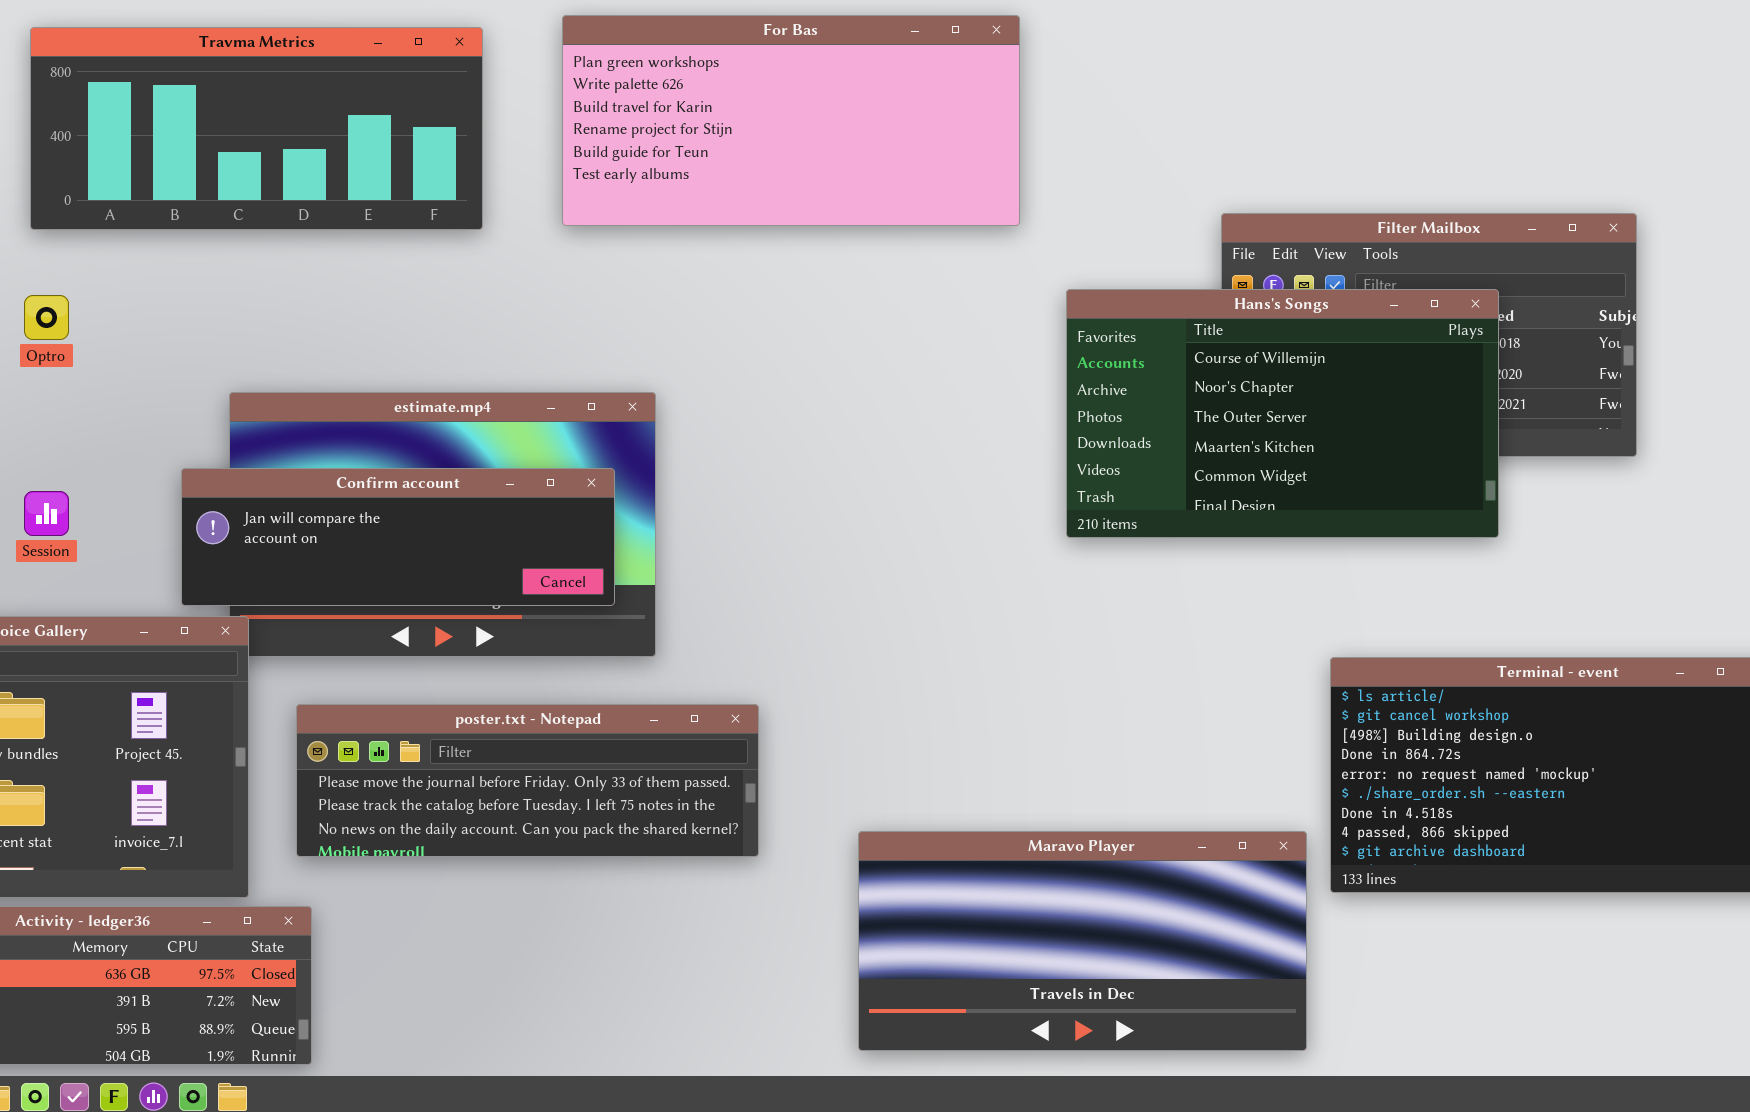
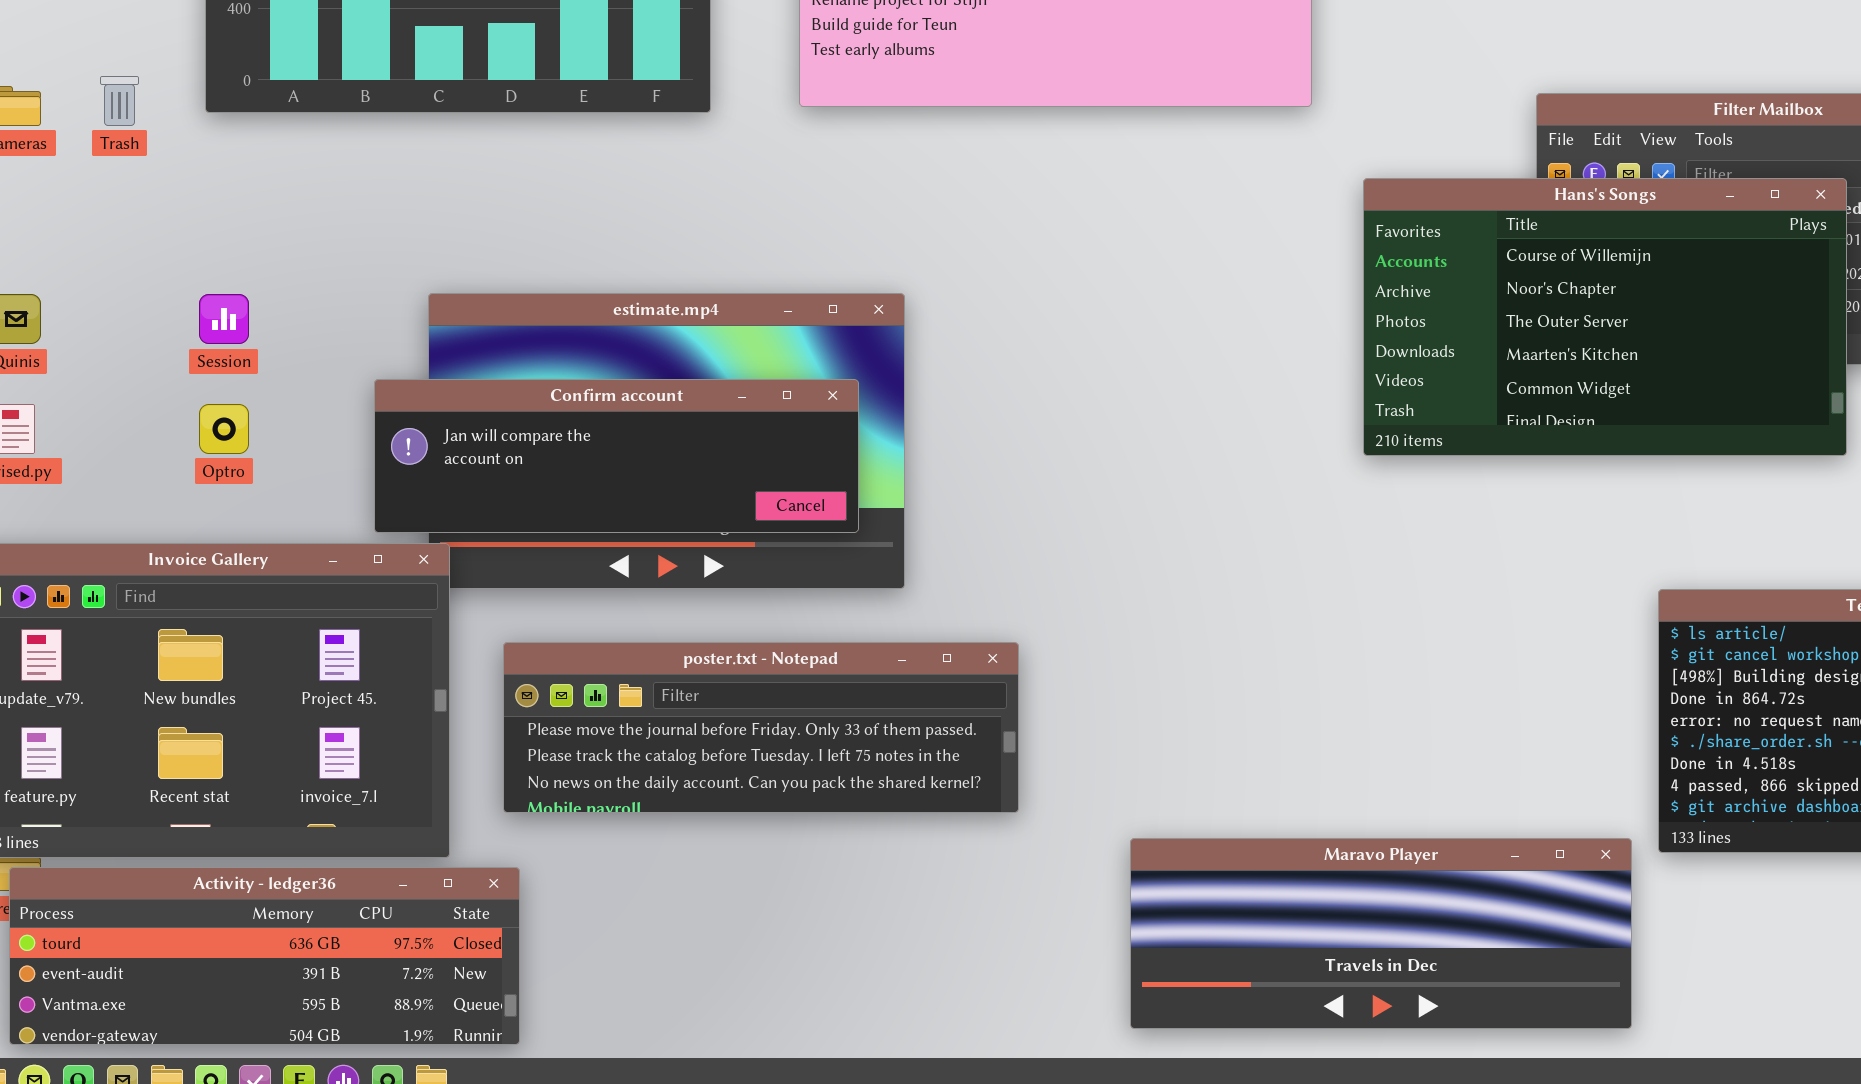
Optro: [24,295,69,340] -> [199,404,249,454], moved
Session: [24,491,69,536] -> [199,294,249,344], moved
Maravo Player: [858,831,1307,1051] -> [1130,838,1632,1029], resized

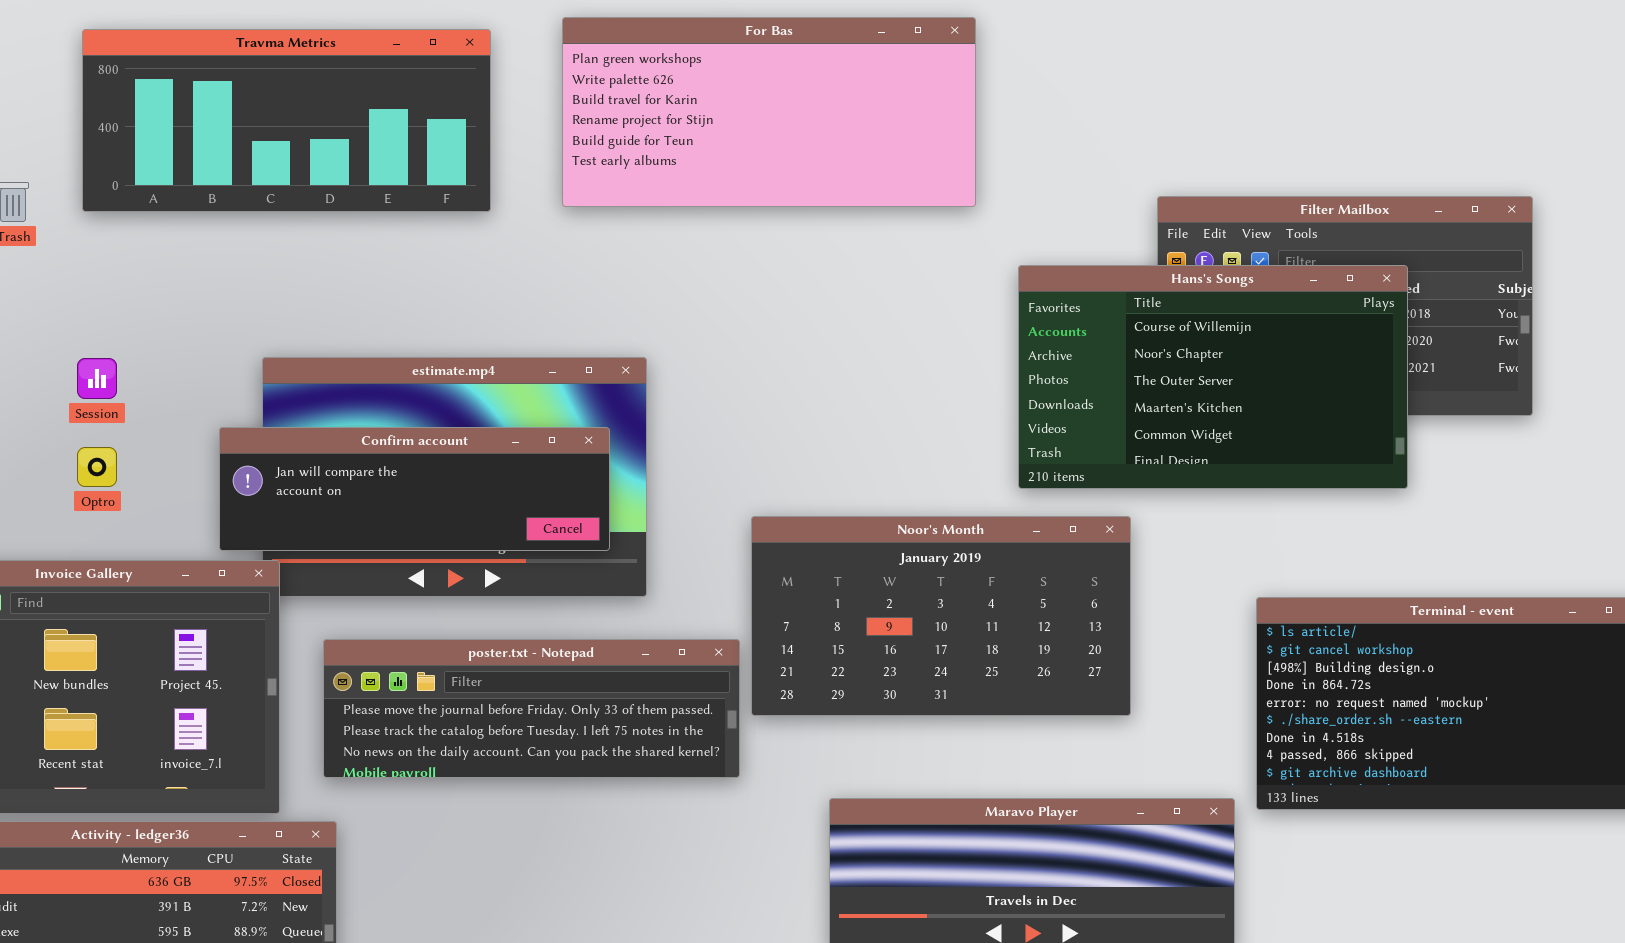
Noor's Month: none -> [751,516,1131,716], opened

